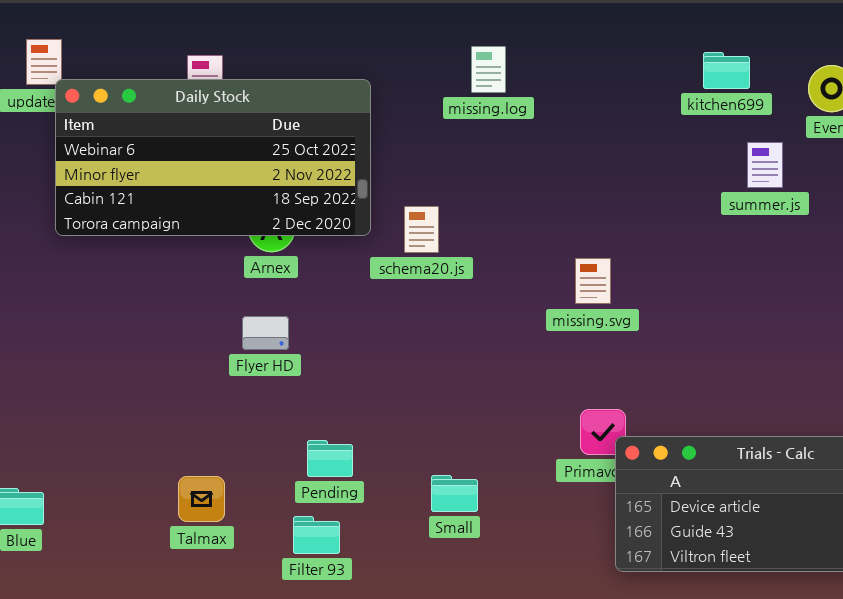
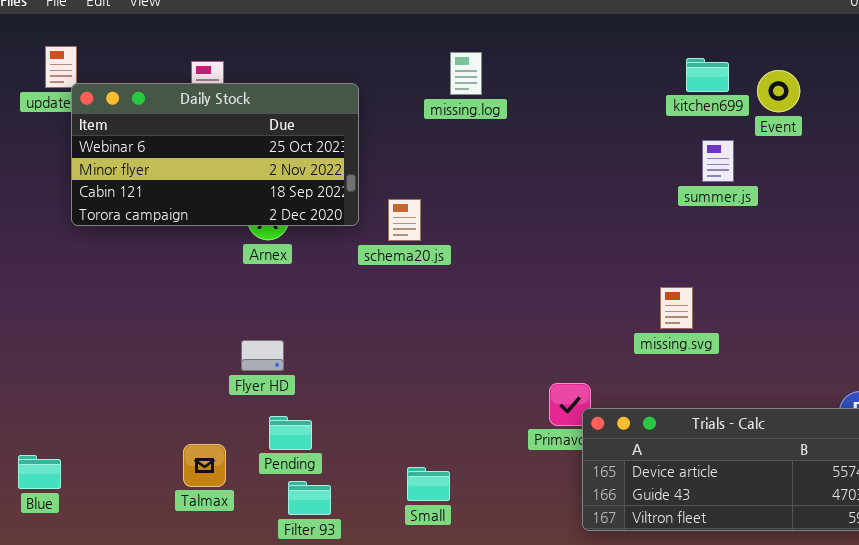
kitchen699: [703,52,750,89] -> [686,58,729,92], moved
missing.svg: [575,258,611,304] -> [660,287,693,329], moved
Flyer HD: [242,316,289,350] -> [241,340,284,371], moved
Pending: [307,440,353,477] -> [269,416,312,450], moved
Small: [431,475,478,512] -> [407,467,450,501], moved

